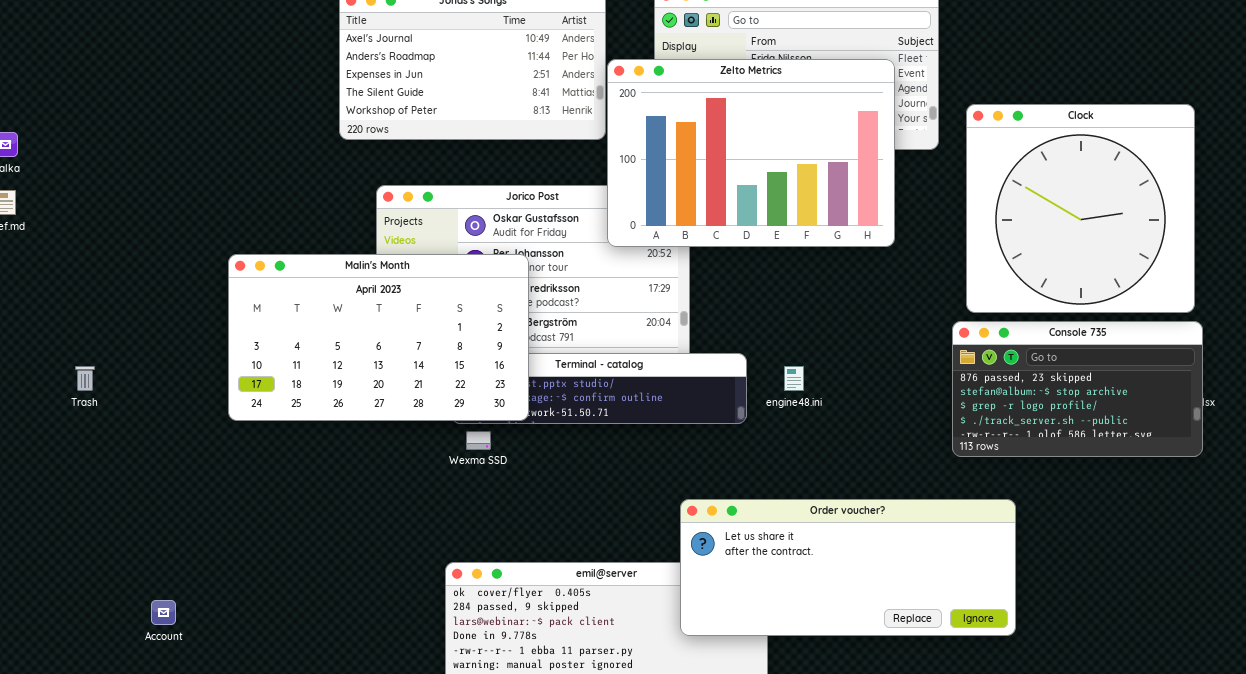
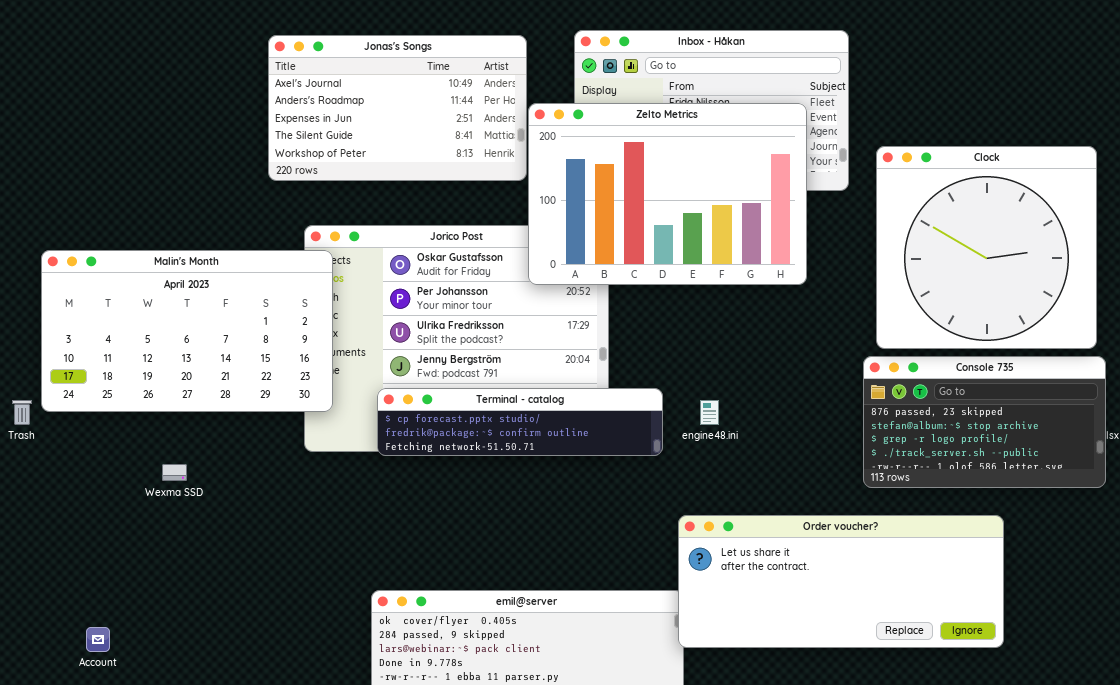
Malin's Month: [228,254,529,421] -> [41,250,333,412], moved
Wexma SSD: [466,431,491,450] -> [162,464,187,481], moved
Order voucher?: [680,499,1016,636] -> [678,515,1004,648], moved

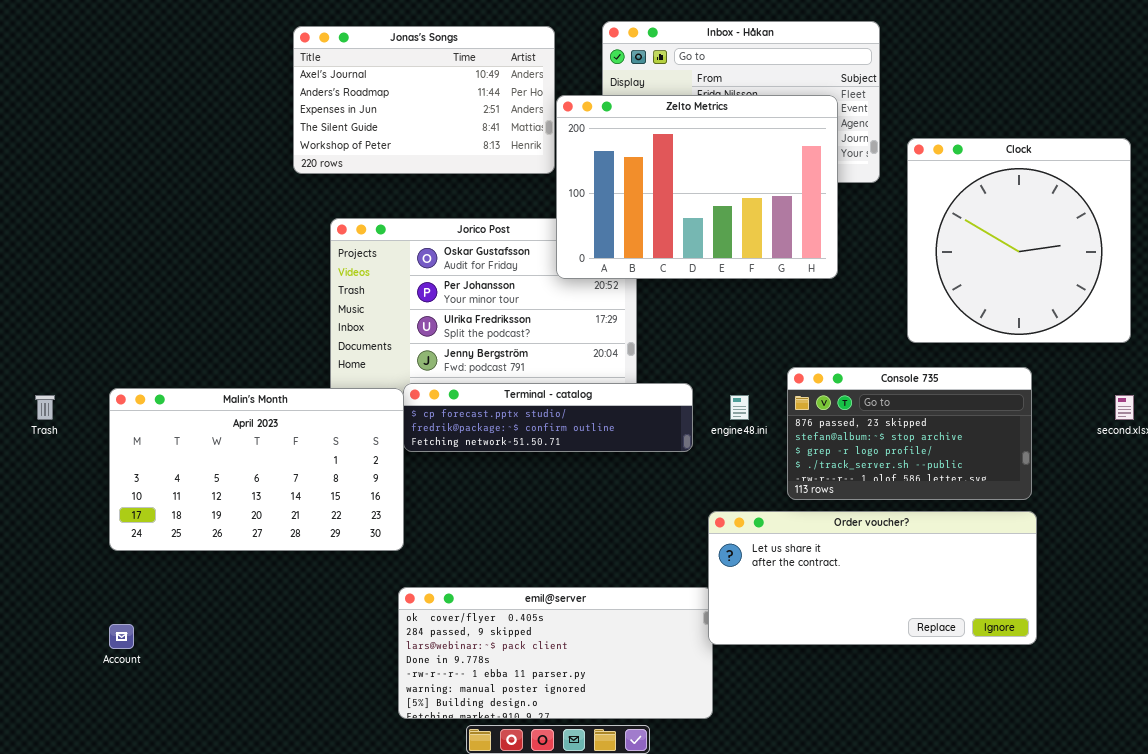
Malin's Month: [41,250,333,412] -> [109,388,404,551], moved
Console 735: [863,356,1106,488] -> [787,367,1032,500], moved

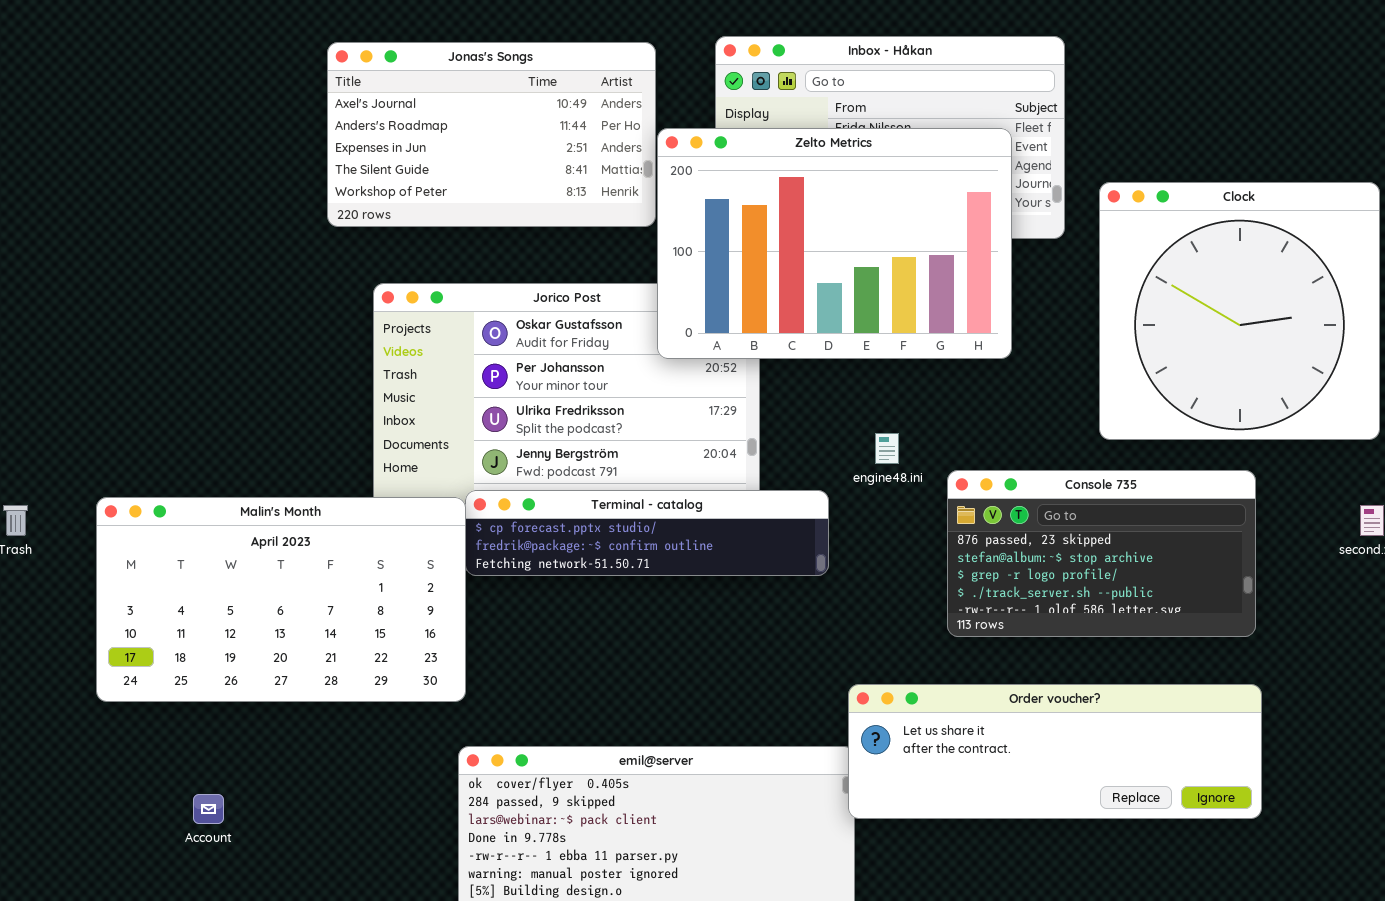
engine48.ini: [730,395,749,420] -> [875,433,899,464], moved
Order voucher?: [708,511,1037,645] -> [848,684,1262,819], resized
Account: [109,624,134,649] -> [193,794,224,824], moved

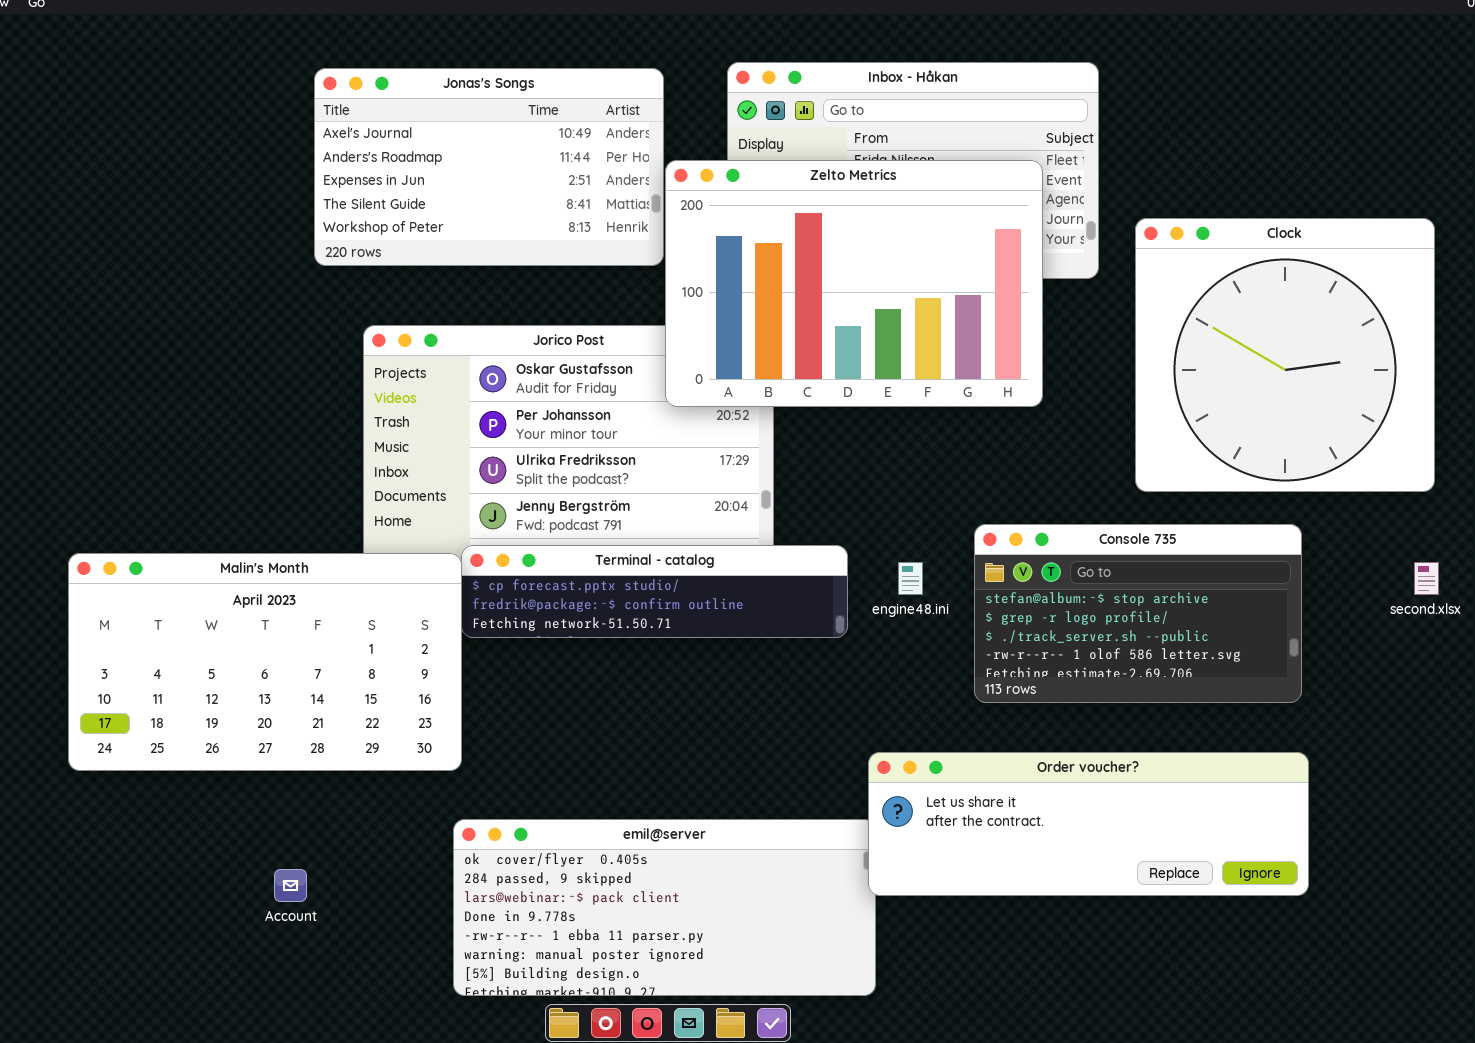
engine48.ini: [875,433,899,464] -> [898,562,923,595], moved
Console 735: [947,470,1256,637] -> [974,524,1302,703], scrolled down 1 row
Account: [193,794,224,824] -> [274,869,307,902], moved

